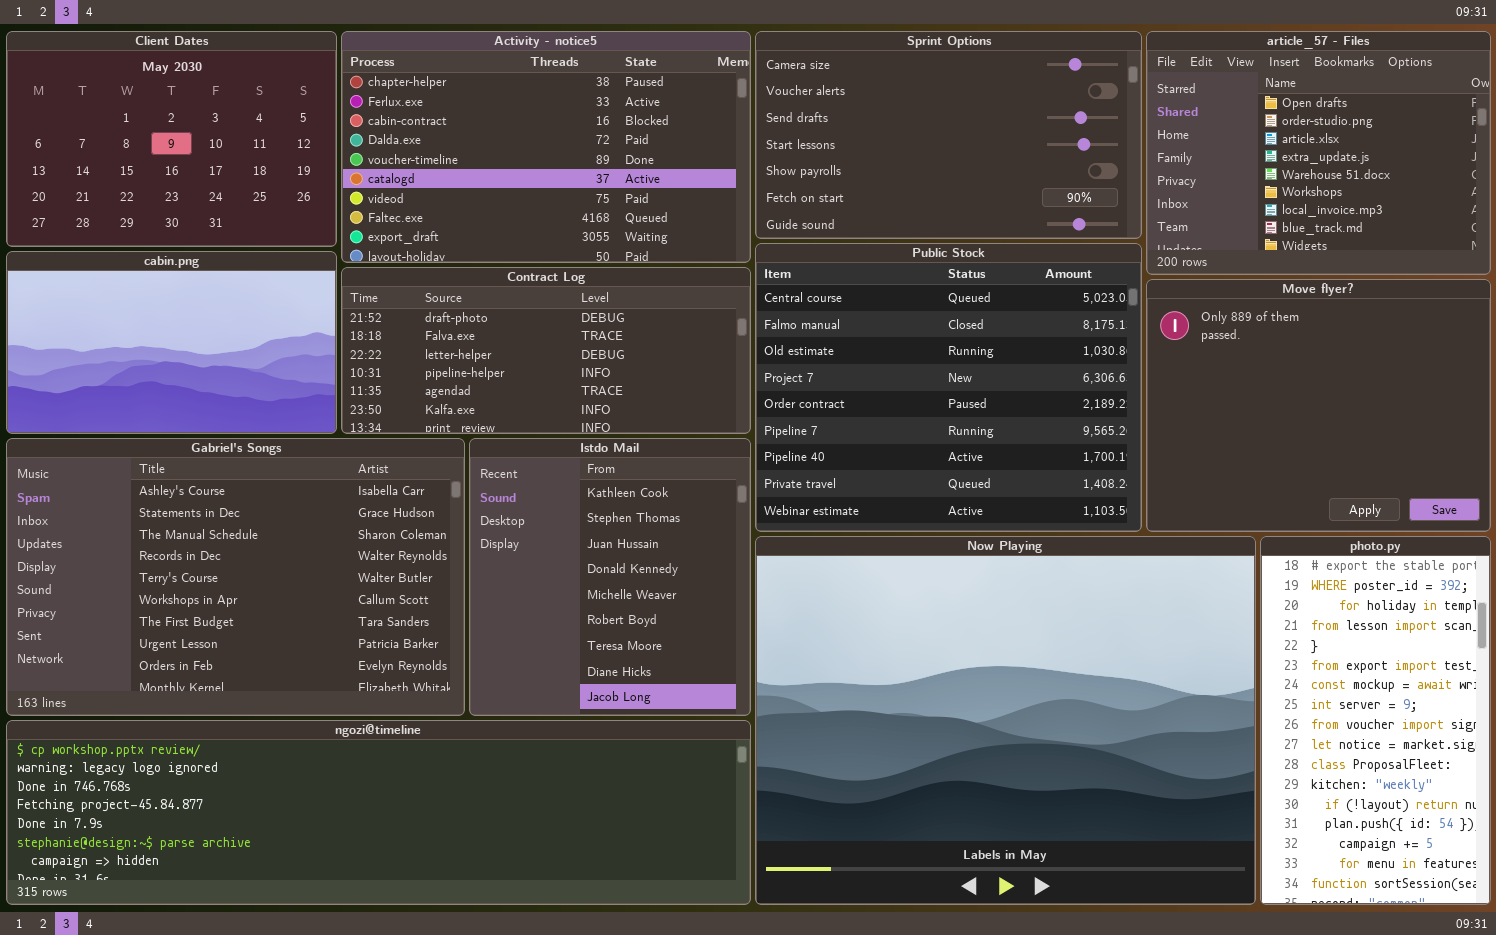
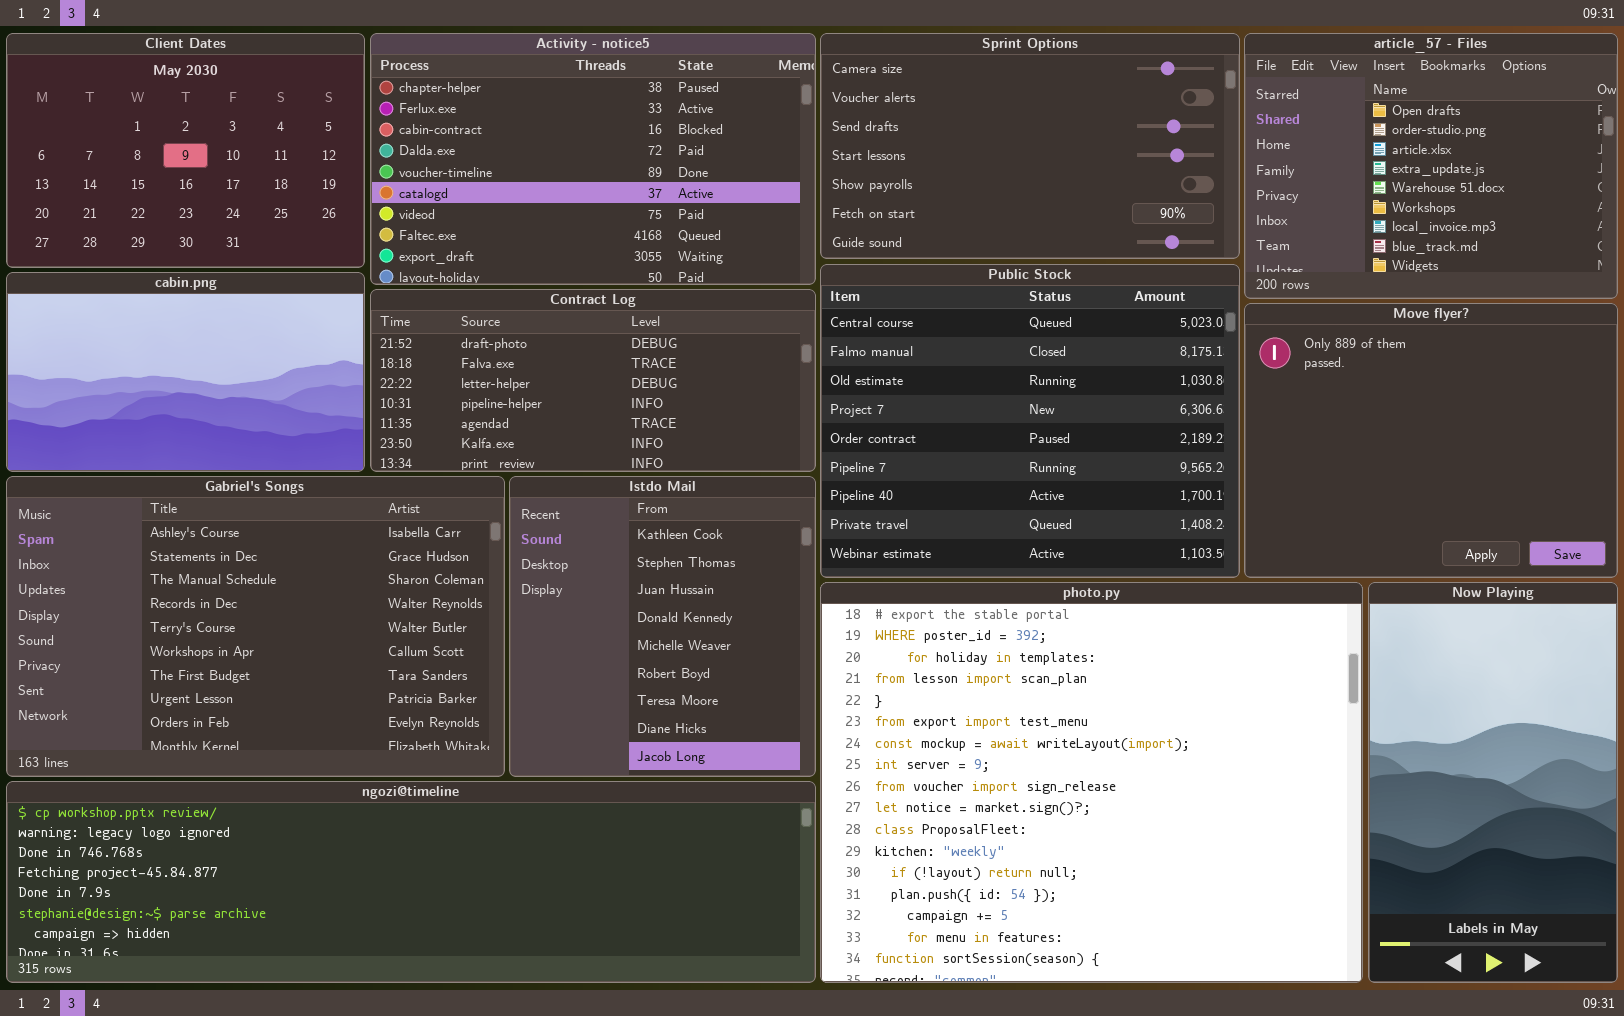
Now Playing: [755,536,1256,905] -> [1368,582,1618,983], moved, resized
photo.py: [1260,536,1491,905] -> [820,582,1363,983], moved, resized

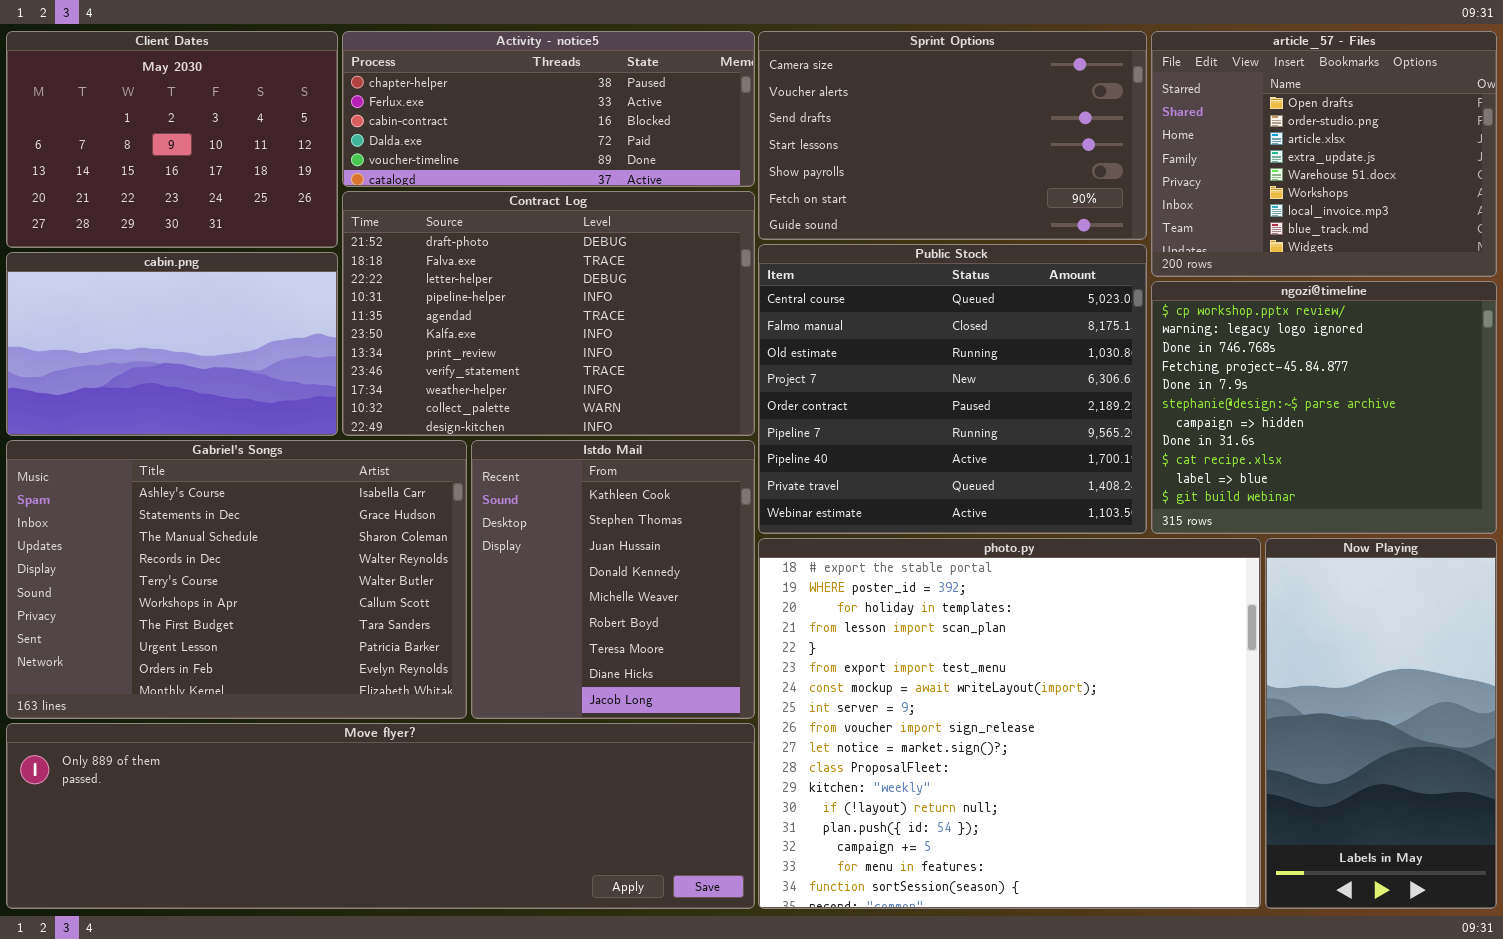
Activity - notice5: [370,33,816,285] -> [342,31,755,187], resized
Contract Log: [370,289,816,472] -> [342,191,755,436], resized
Move flyer?: [1244,303,1618,578] -> [6,723,755,909], moved, resized
ngozi@timeline: [6,781,816,983] -> [1151,281,1497,534], moved, resized

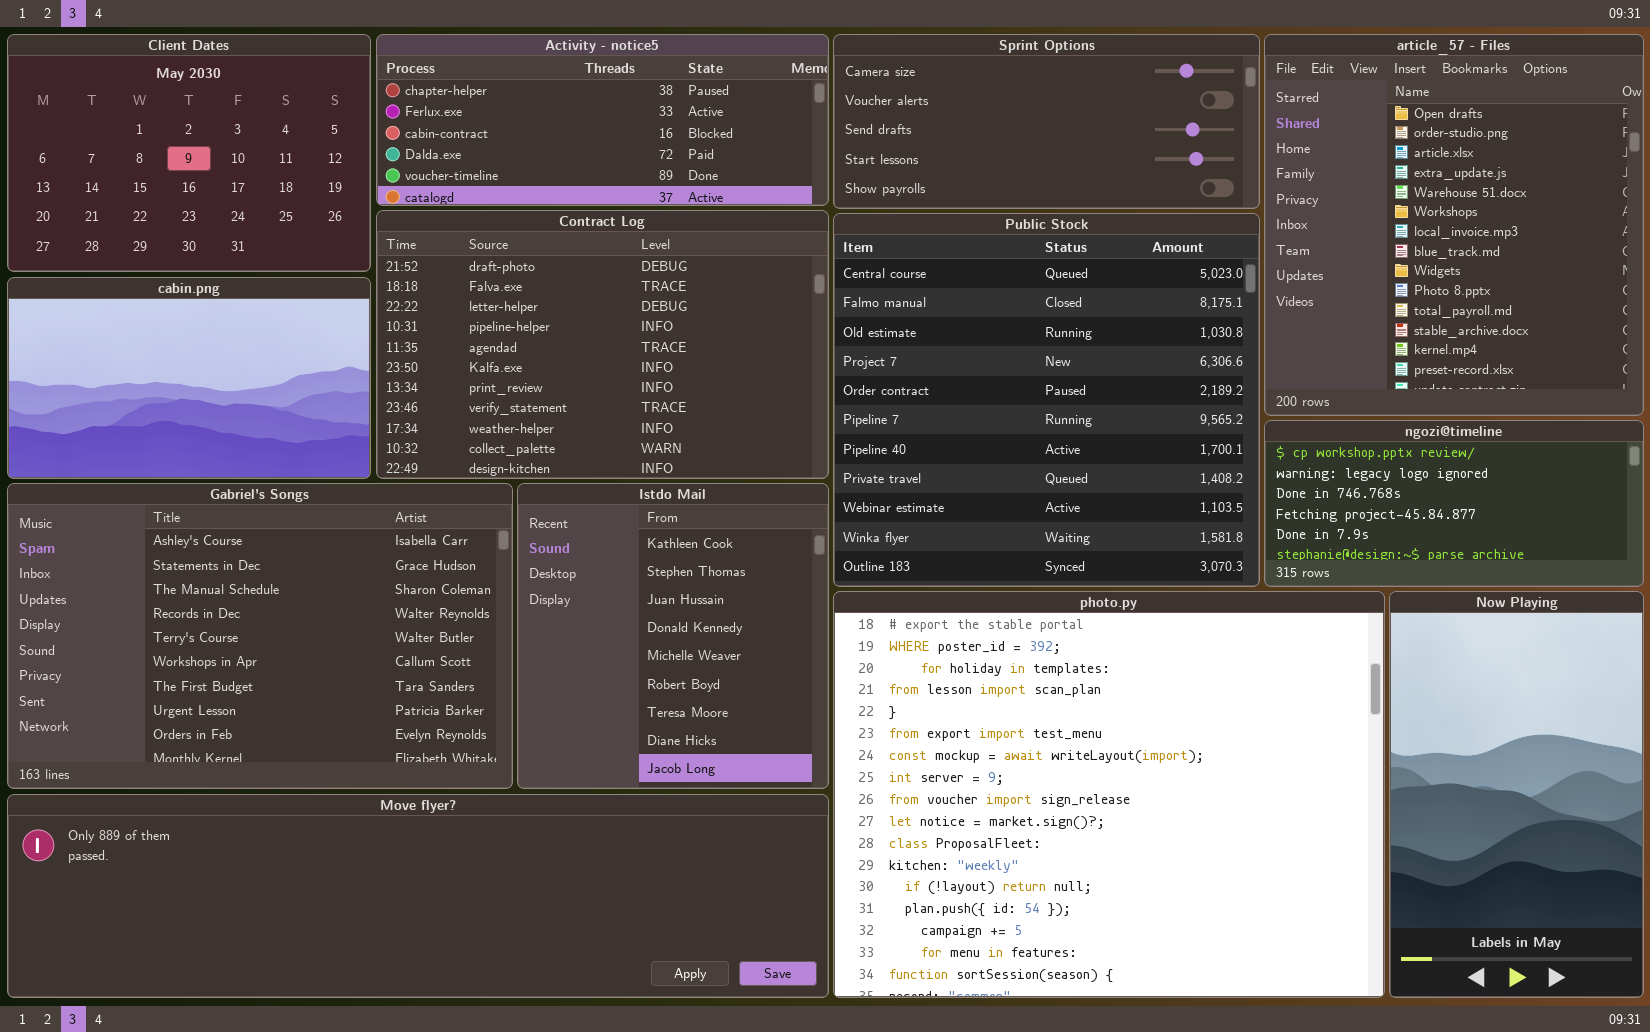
Sprint Options: [758,31,1147,240] -> [833,34,1260,209], resized
article_57 - Files: [1151,31,1497,277] -> [1264,34,1644,416], resized
Public Stock: [758,244,1147,534] -> [833,213,1260,587], resized
ngozi@timeline: [1151,281,1497,534] -> [1264,420,1644,587], resized

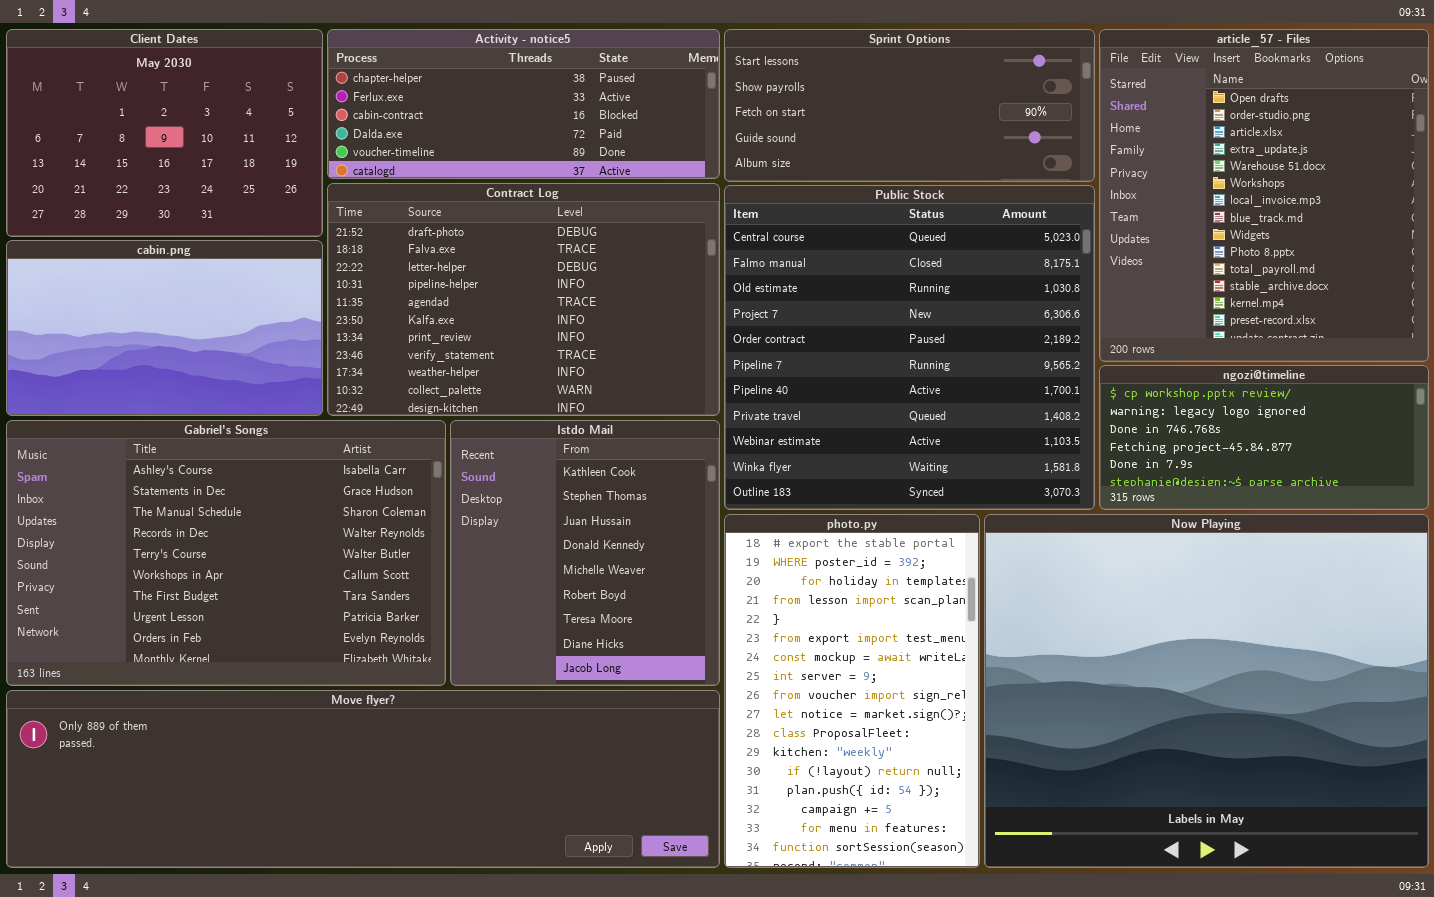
Sprint Options: [833,34,1260,209] -> [724,29,1095,182], scrolled down 3 rows
photo.py: [833,591,1385,998] -> [724,514,980,868], resized
Now Playing: [1389,591,1644,998] -> [984,514,1429,868], resized

